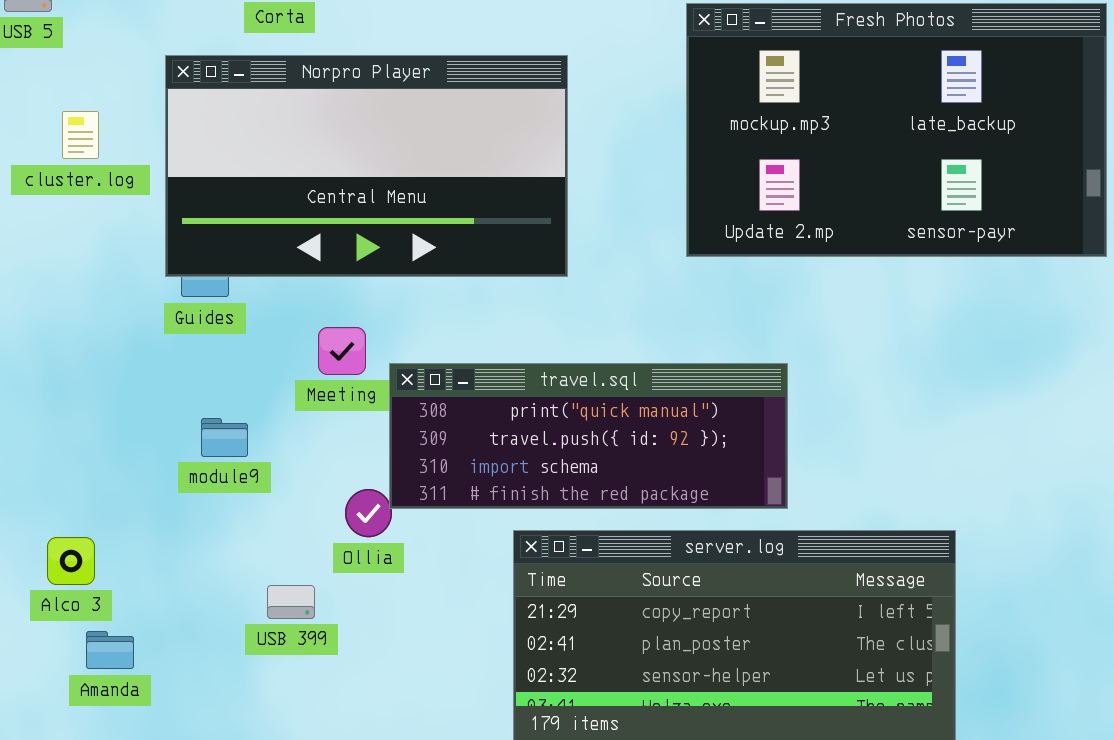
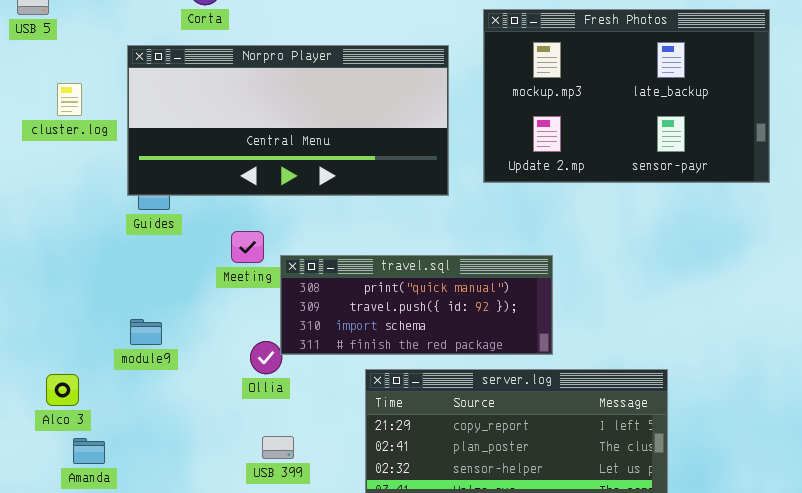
Norpro Player: [165,55,568,277] -> [127,45,449,196], resized
module9: [201,418,248,457] -> [130,319,162,345], moved
USB 399: [267,585,315,619] -> [262,436,294,459], moved

